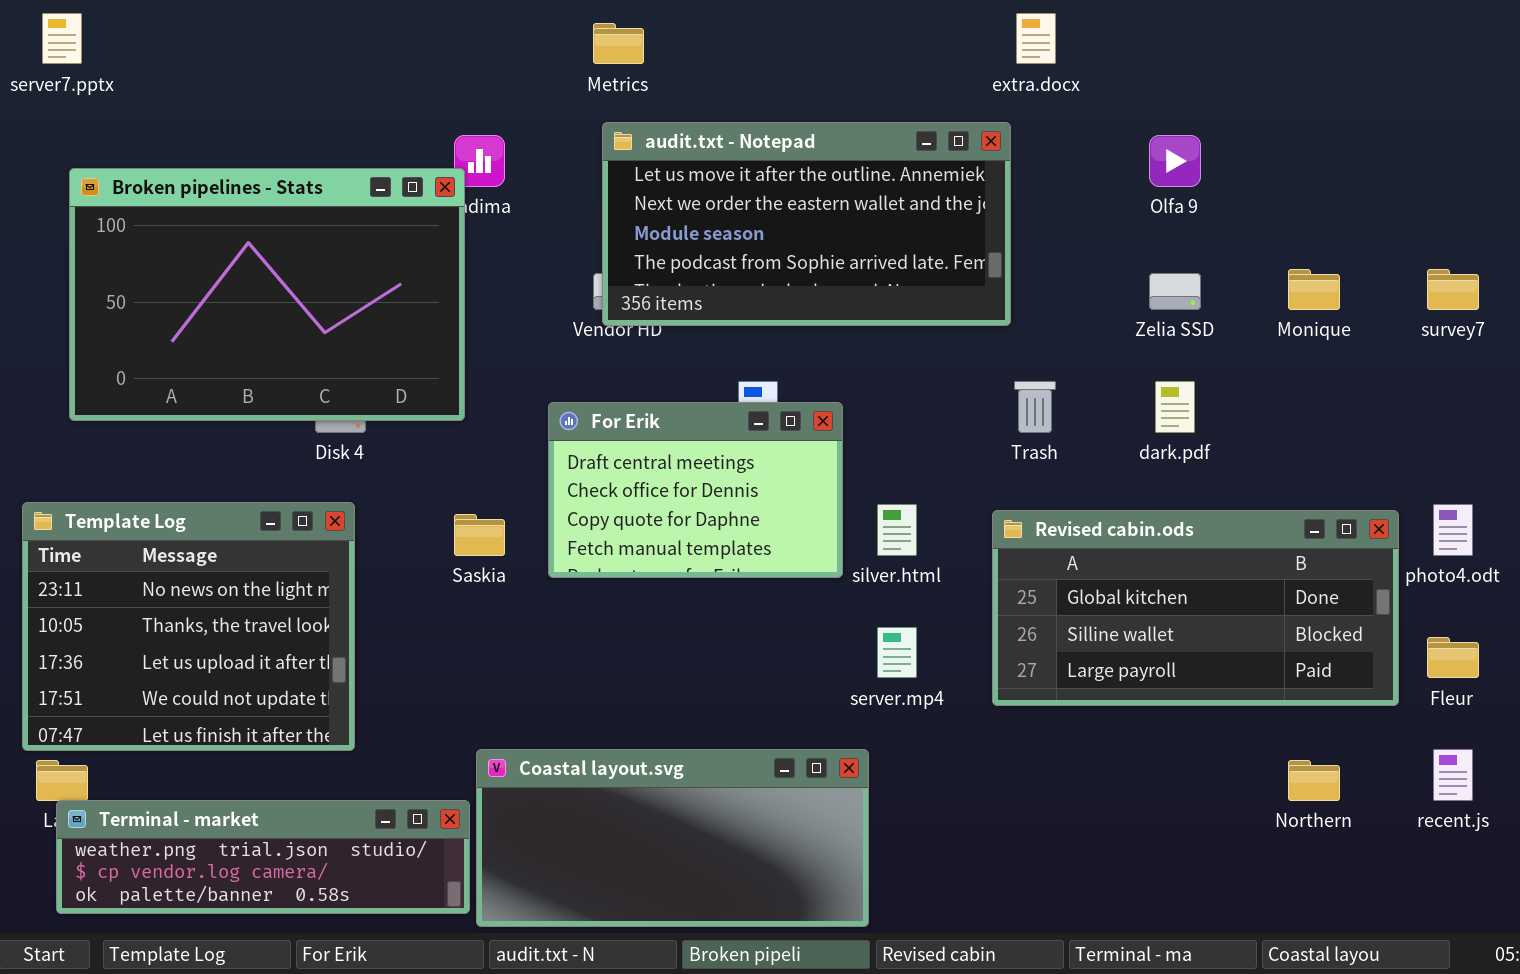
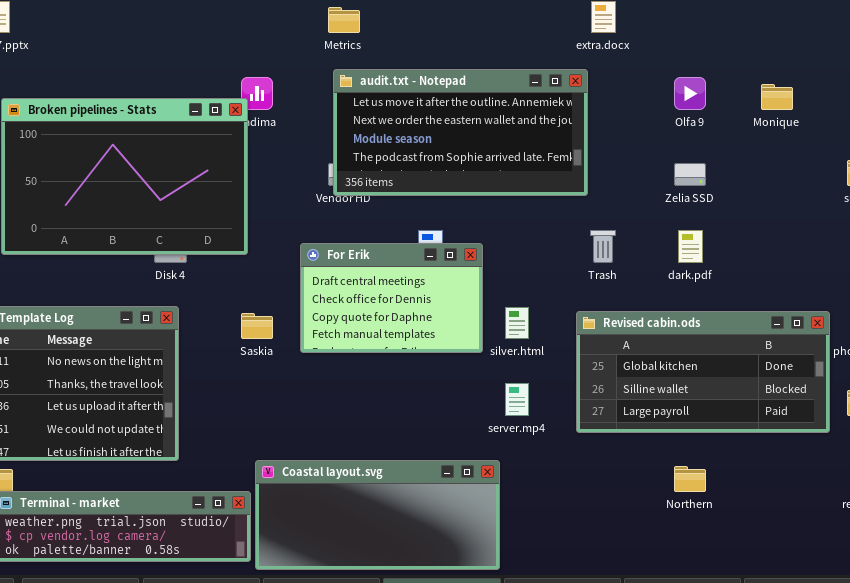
Monique: [1288,269,1340,310] -> [761,84,793,110], moved
Northern: [1288,760,1340,801] -> [674,466,706,492], moved

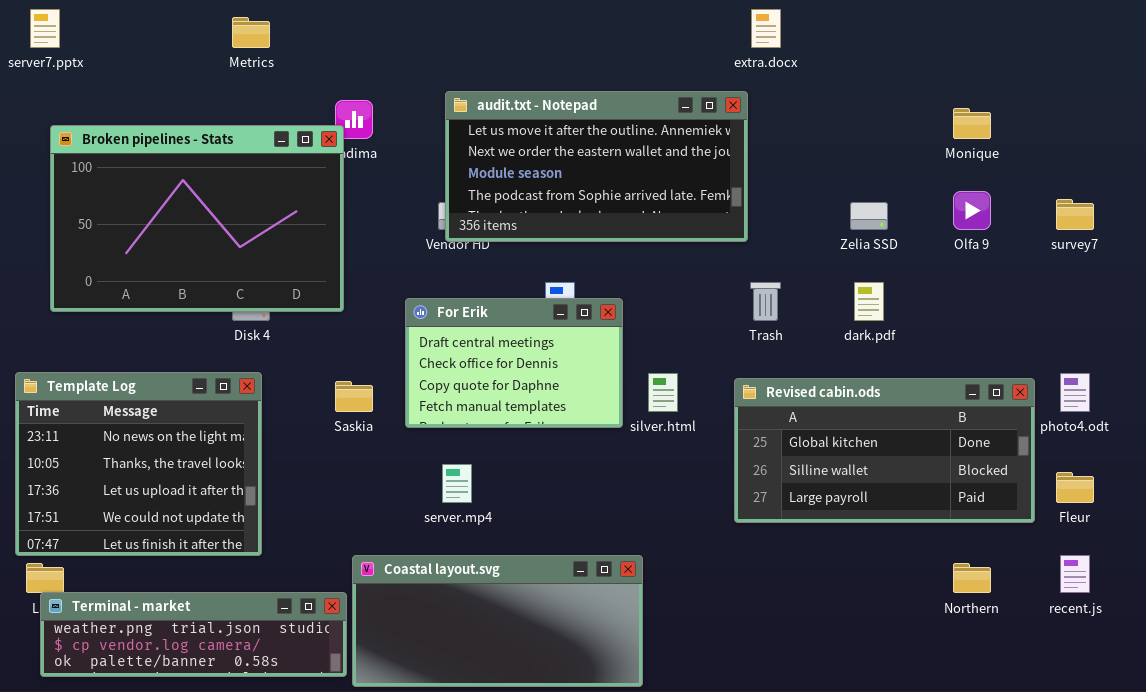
Metrics: [328,7,360,33] -> [232,17,270,48], moved
Olfa 9: [674,77,706,110] -> [953,191,991,230], moved
server.mp4: [505,383,529,416] -> [442,464,472,503], moved
Northern: [674,466,706,492] -> [953,563,991,593], moved

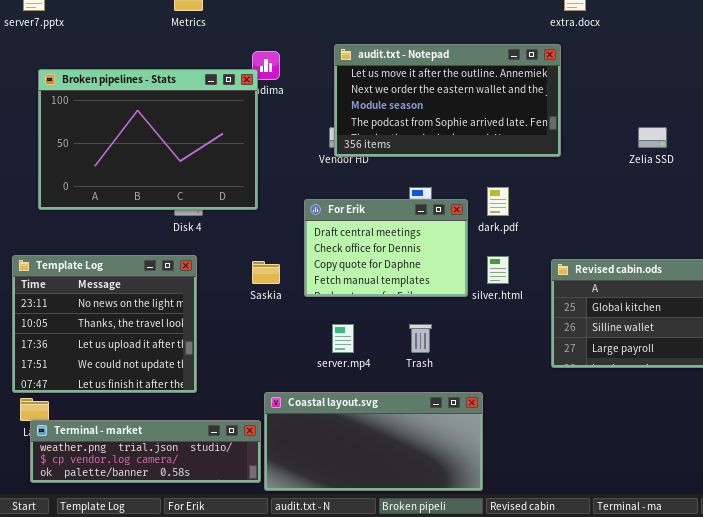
Trash: [750,282,781,321] -> [409,324,432,353], moved
dark.pdf: [854,282,884,321] -> [487,187,509,216], moved

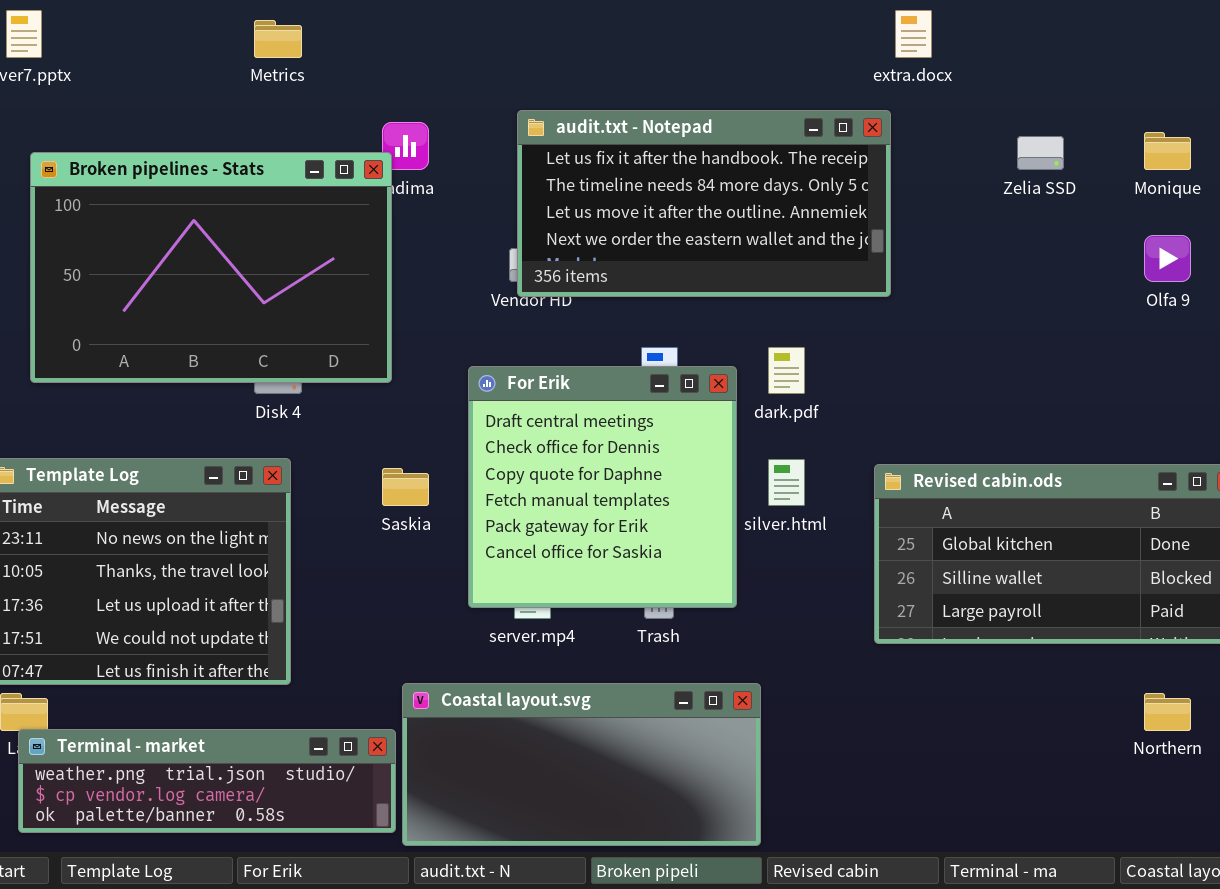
audit.txt - Notepad: [334,44,561,157] -> [517,110,891,297], scrolled up 2 rows
Zelia SSD: [638,127,667,148] -> [1017,136,1064,170], moved
For Erik: [304,199,468,297] -> [468,366,737,608], resized

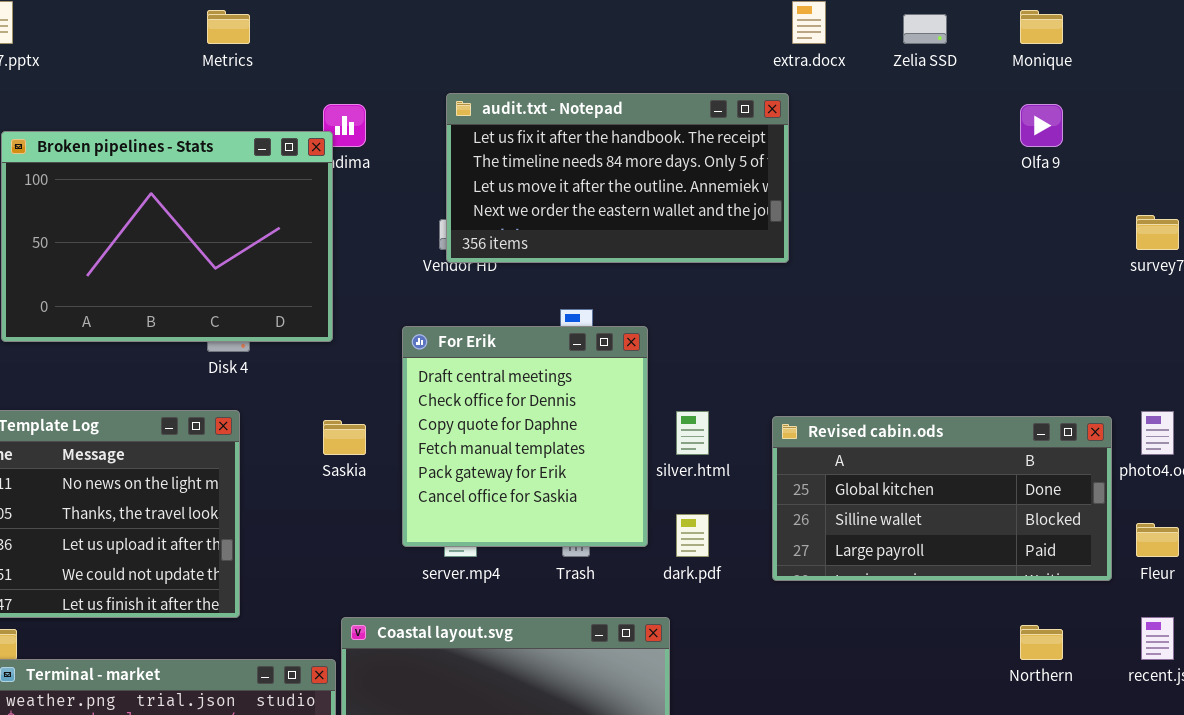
Monique: [1144,132,1191,170] -> [1020,10,1063,44], moved
Zelia SSD: [1017,136,1064,170] -> [903,14,947,44], moved
Olfa 9: [1144,235,1191,282] -> [1020,104,1063,147], moved
dark.pdf: [768,347,805,394] -> [676,514,709,557], moved

